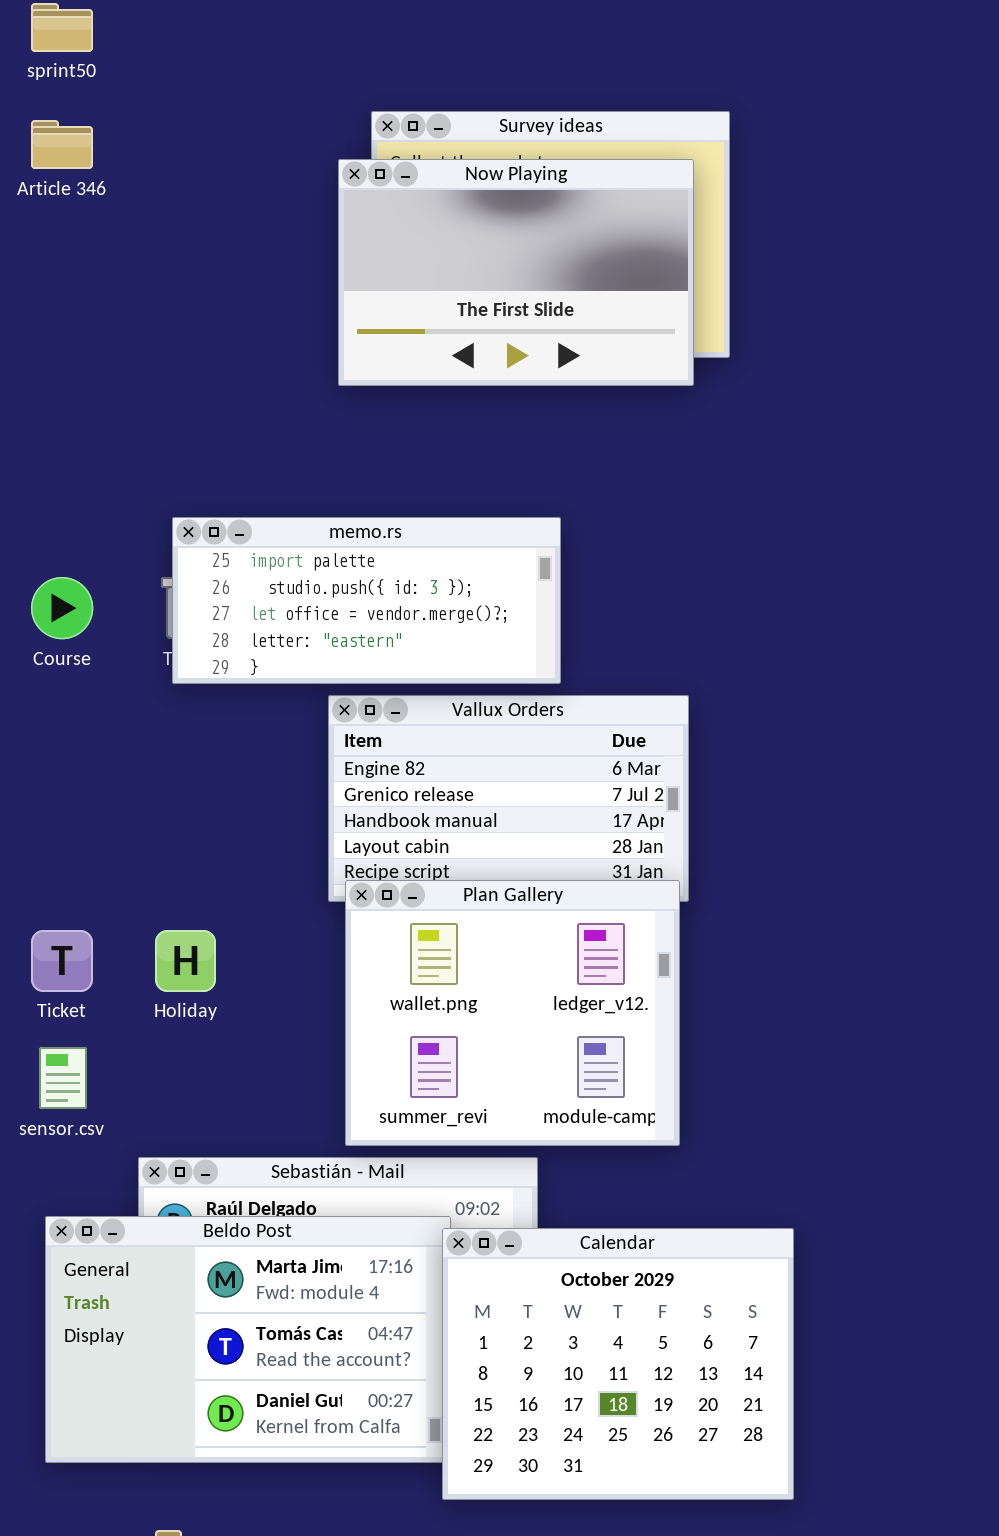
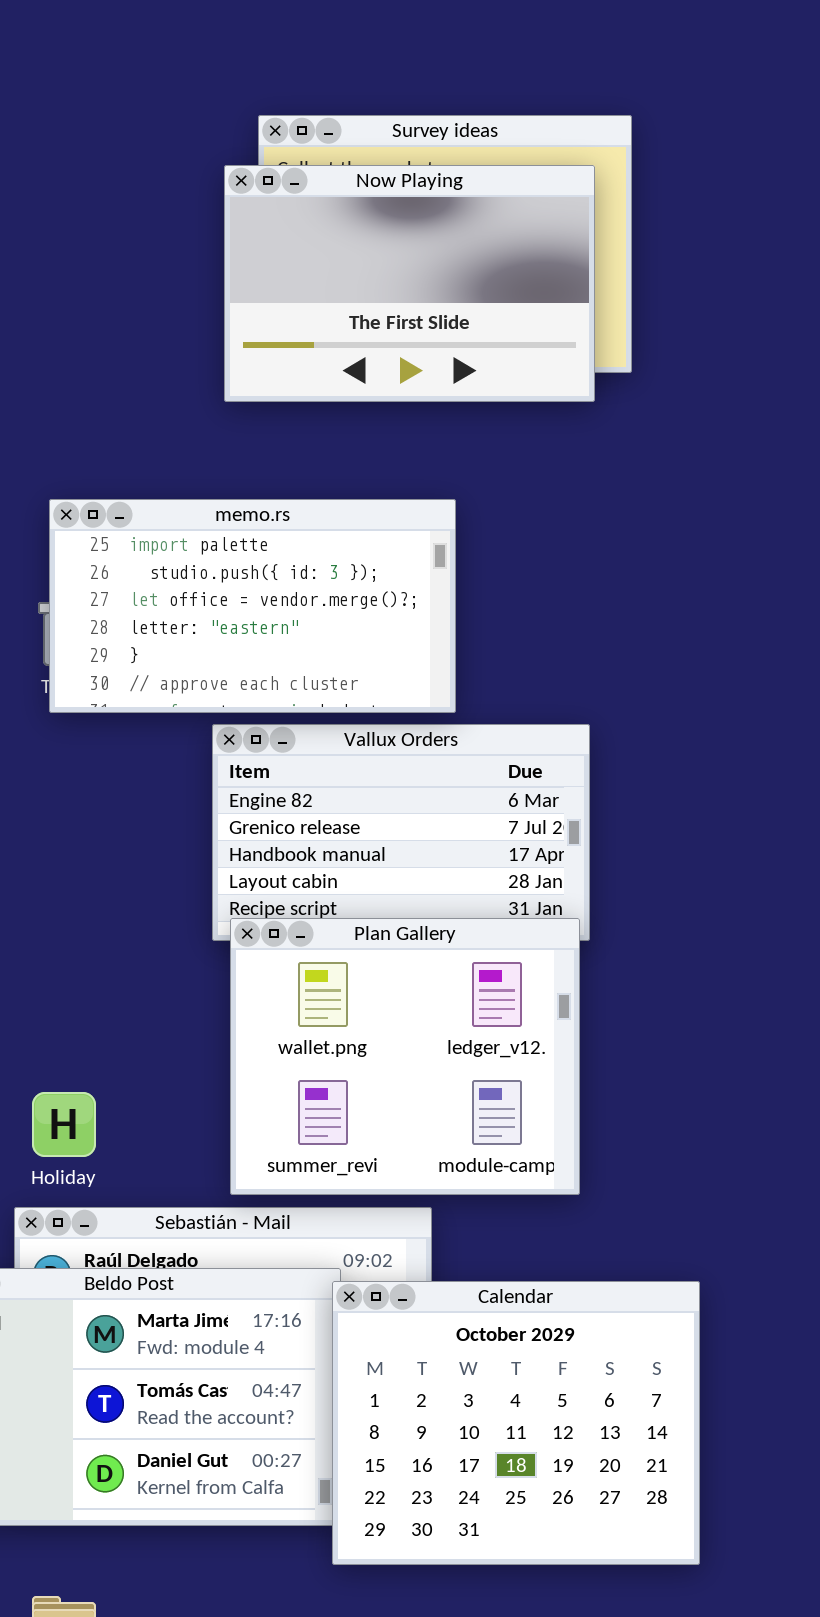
memo.rs: [172,517,561,684] -> [49,499,456,713], resized
Holiday: [155,930,216,992] -> [32,1092,96,1157], moved

